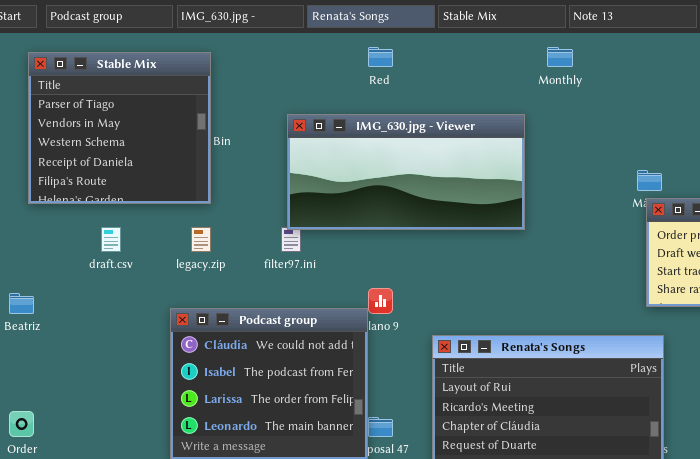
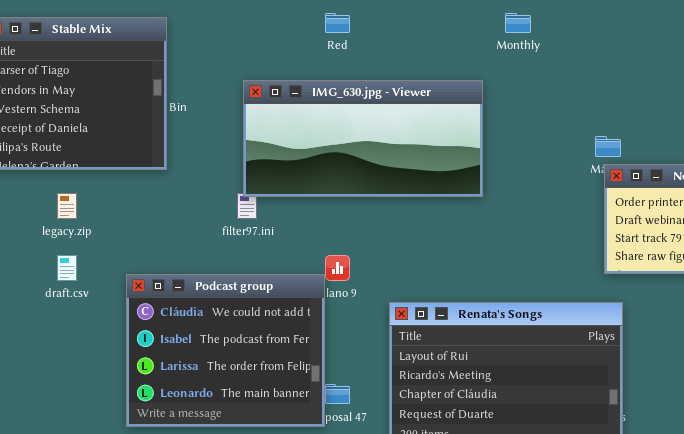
draft.csv: [101,227,121,252] -> [57,255,77,281], moved
legacy.zip: [191,227,211,252] -> [57,193,77,219], moved

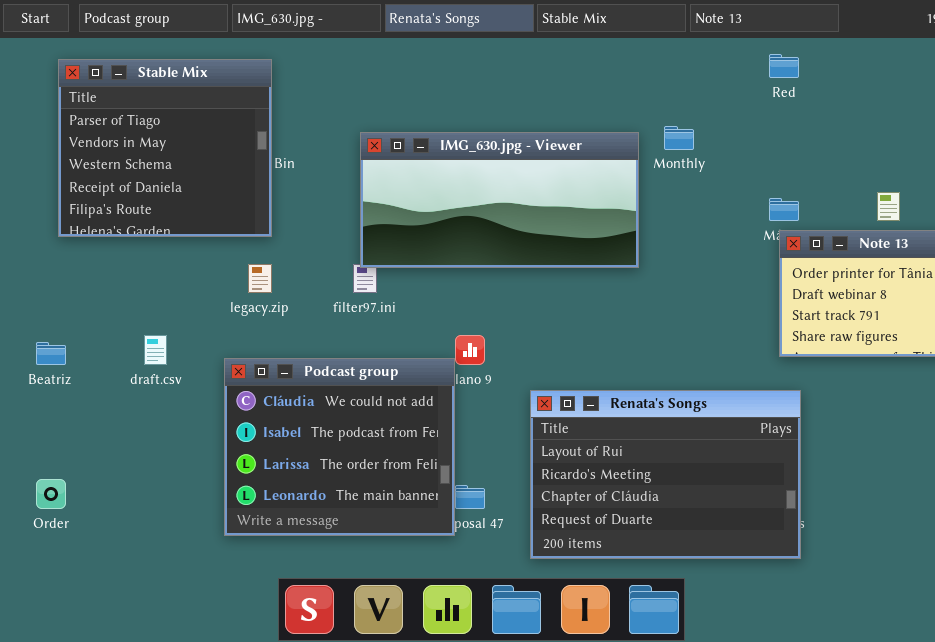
Red: [325,13,350,33] -> [769,54,799,78], moved
Monthly: [505,13,531,33] -> [664,126,694,150], moved
legacy.zip: [57,193,77,219] -> [248,264,272,293], moved

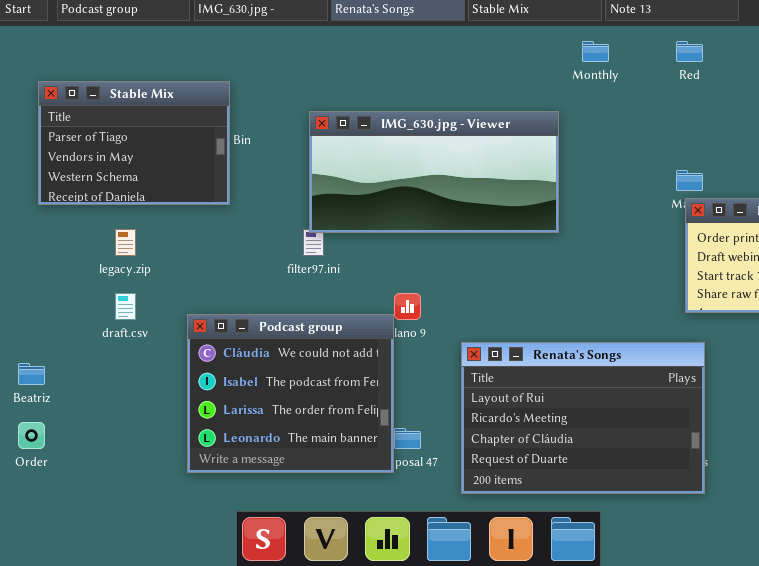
Stable Mix: [58,59,272,237] -> [38,81,230,205], resized
Monthly: [664,126,694,150] -> [582,41,609,62], moved
legacy.zip: [248,264,272,293] -> [115,229,136,256], moved
Beatriz: [36,342,66,365] -> [18,363,45,385], moved

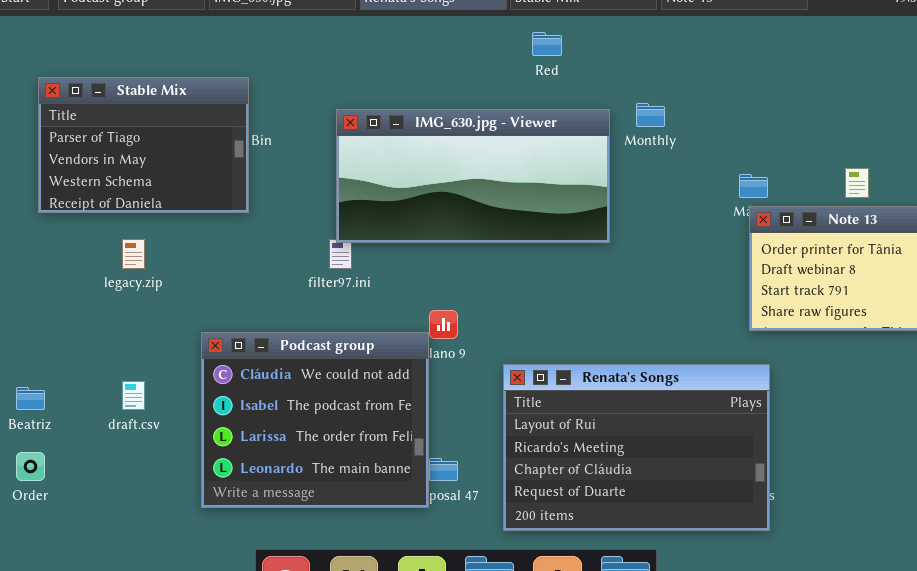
Monthly: [582,41,609,62] -> [636,103,665,127], moved
Red: [676,41,703,62] -> [532,32,562,56], moved
draft.csv: [115,293,136,320] -> [122,381,145,410], moved

